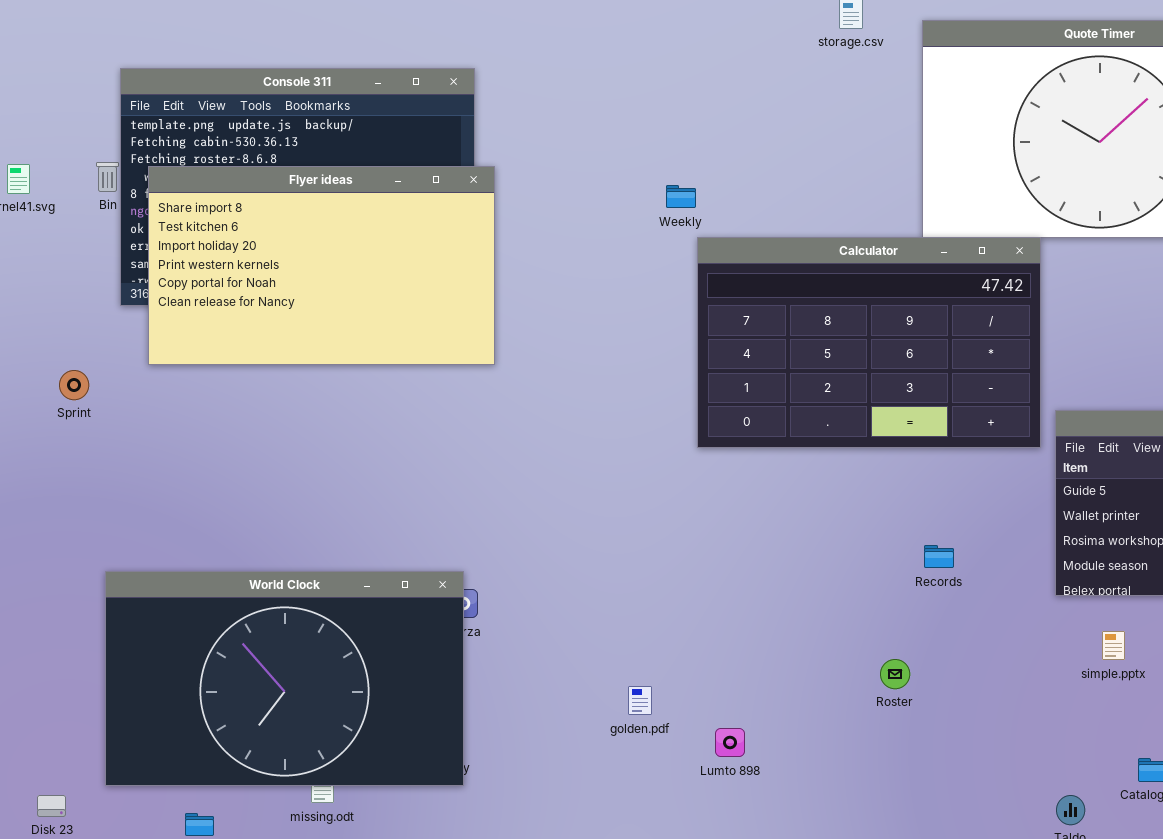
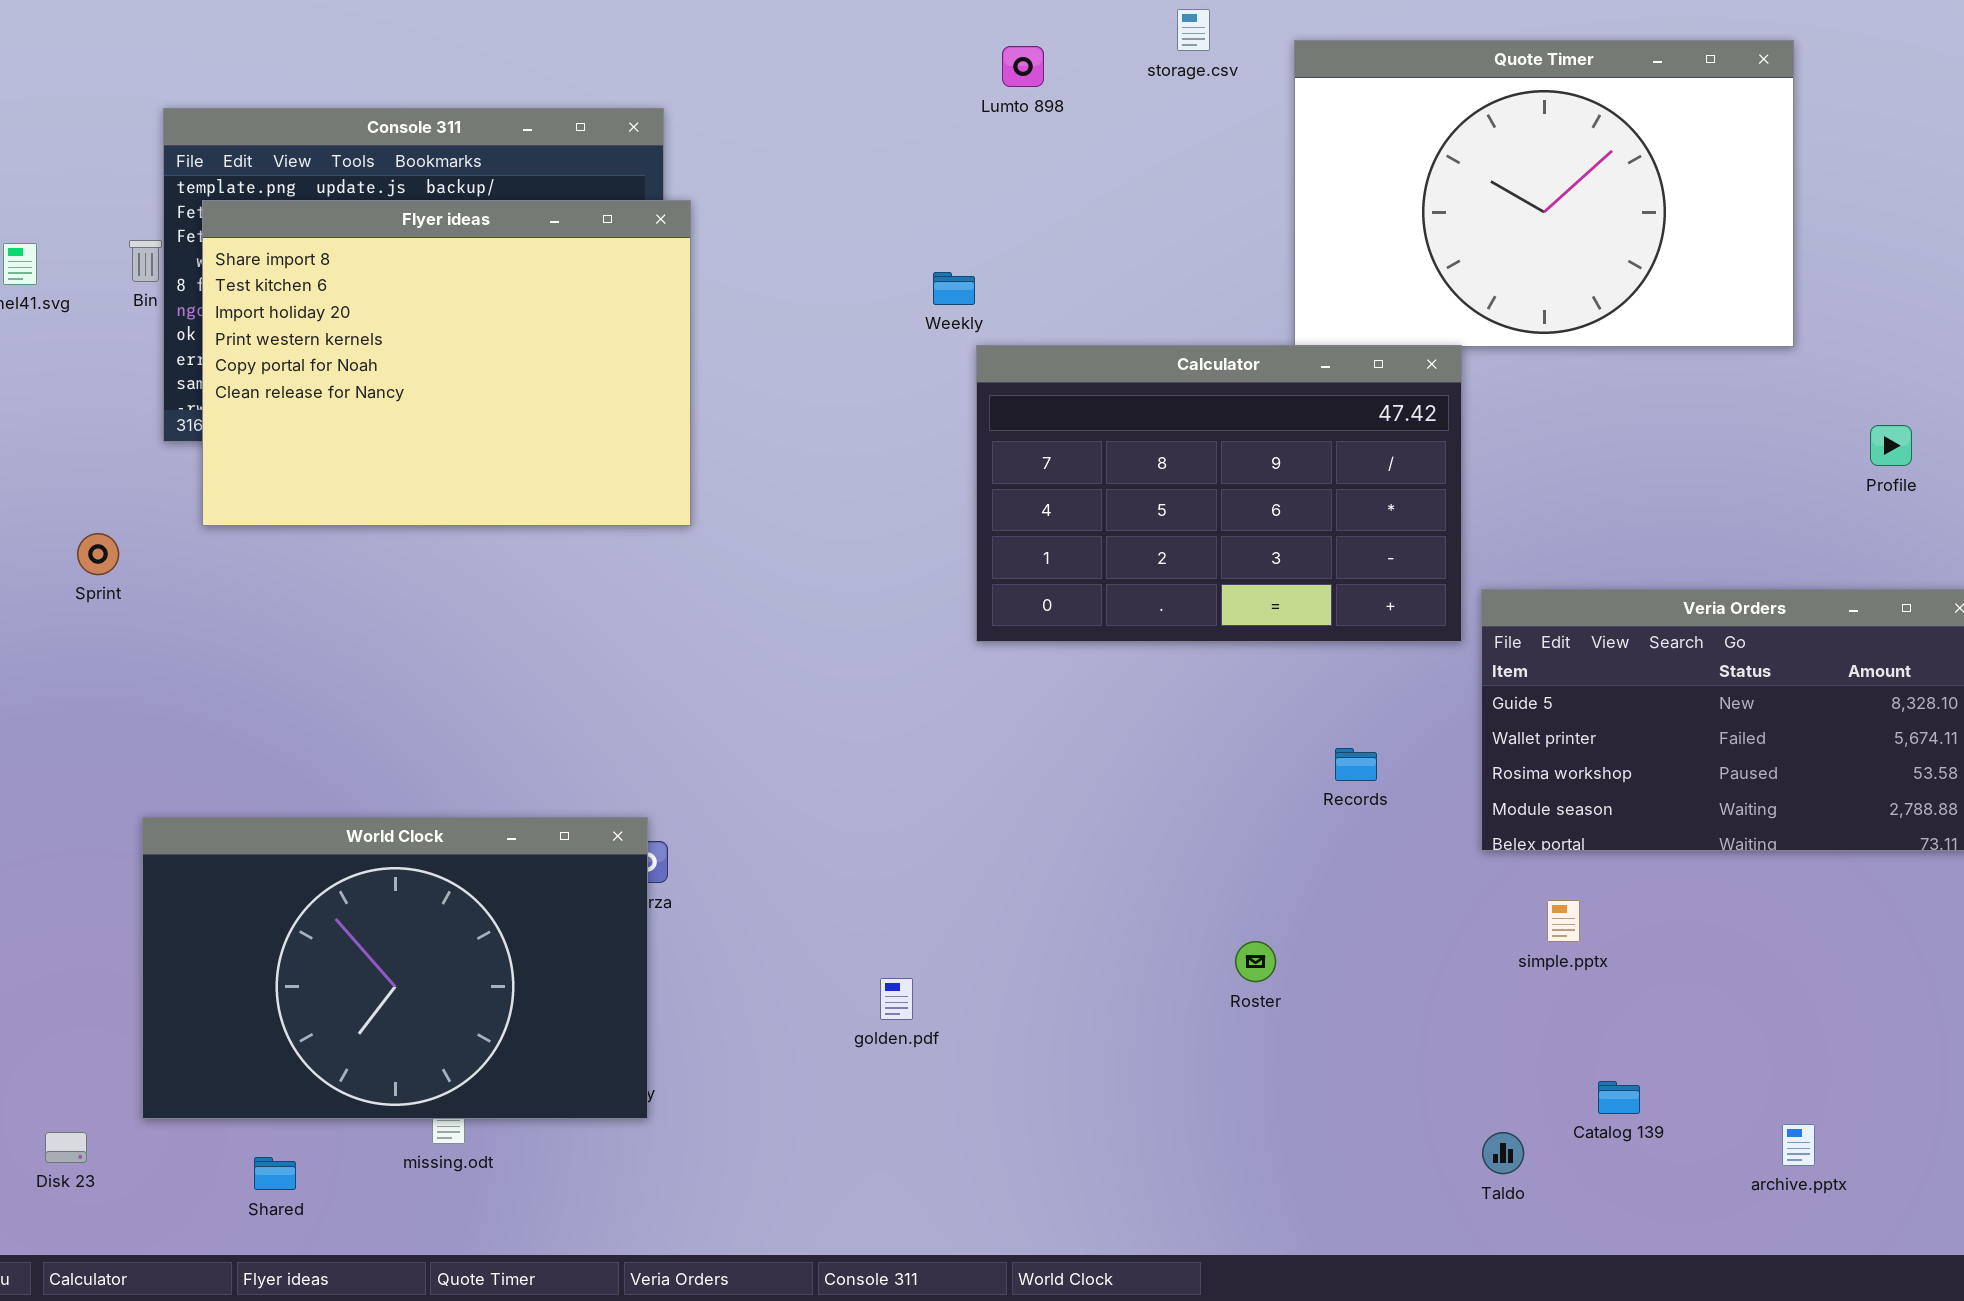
Flyer ideas: [148,166,495,365] -> [202,200,691,526], resized
Records: [924,545,954,568] -> [1335,748,1377,781], moved
Lumto 898: [715,728,745,757] -> [1002,46,1044,87], moved

